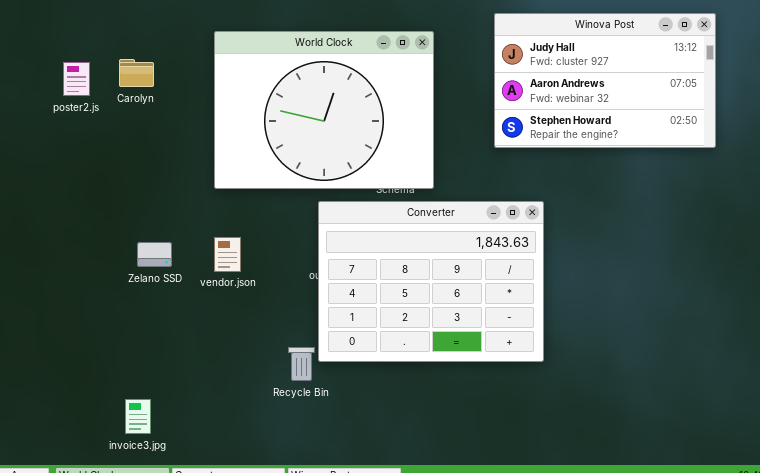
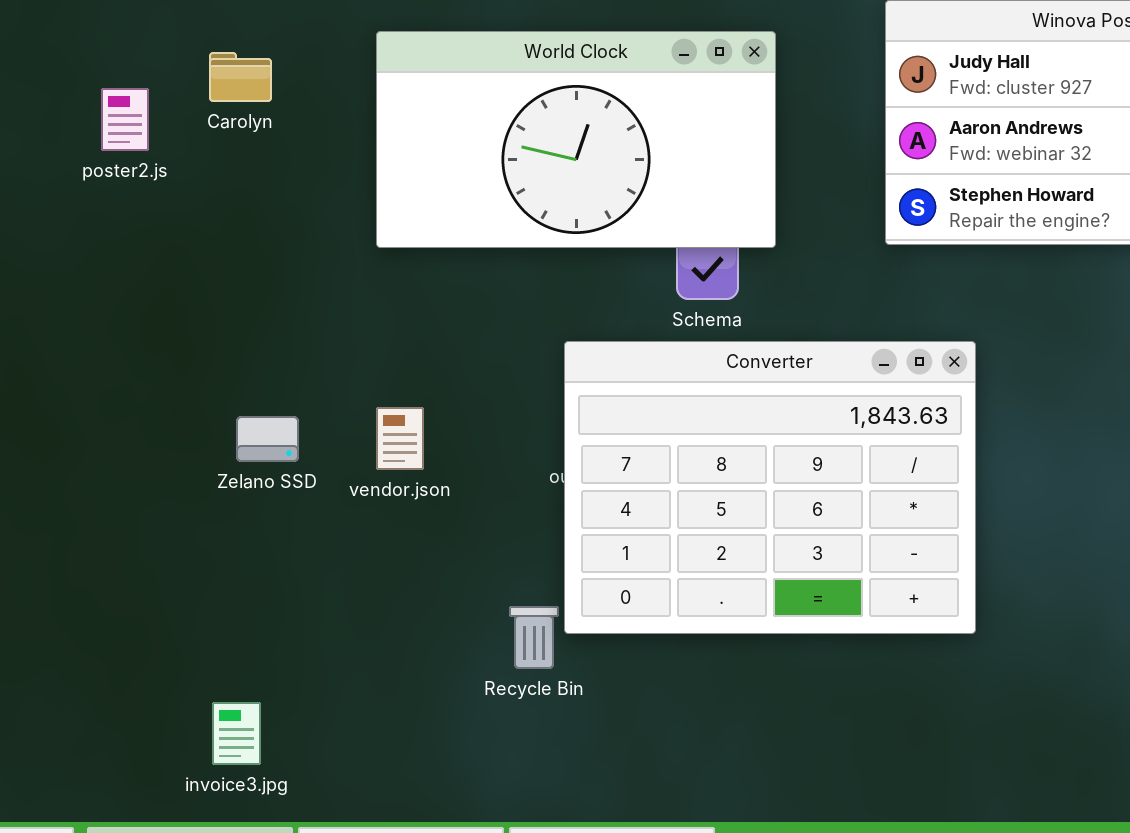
World Clock: [214,31,434,189] -> [376,31,776,248], resized
Carolyn: [119,59,154,87] -> [209,52,272,102], moved

